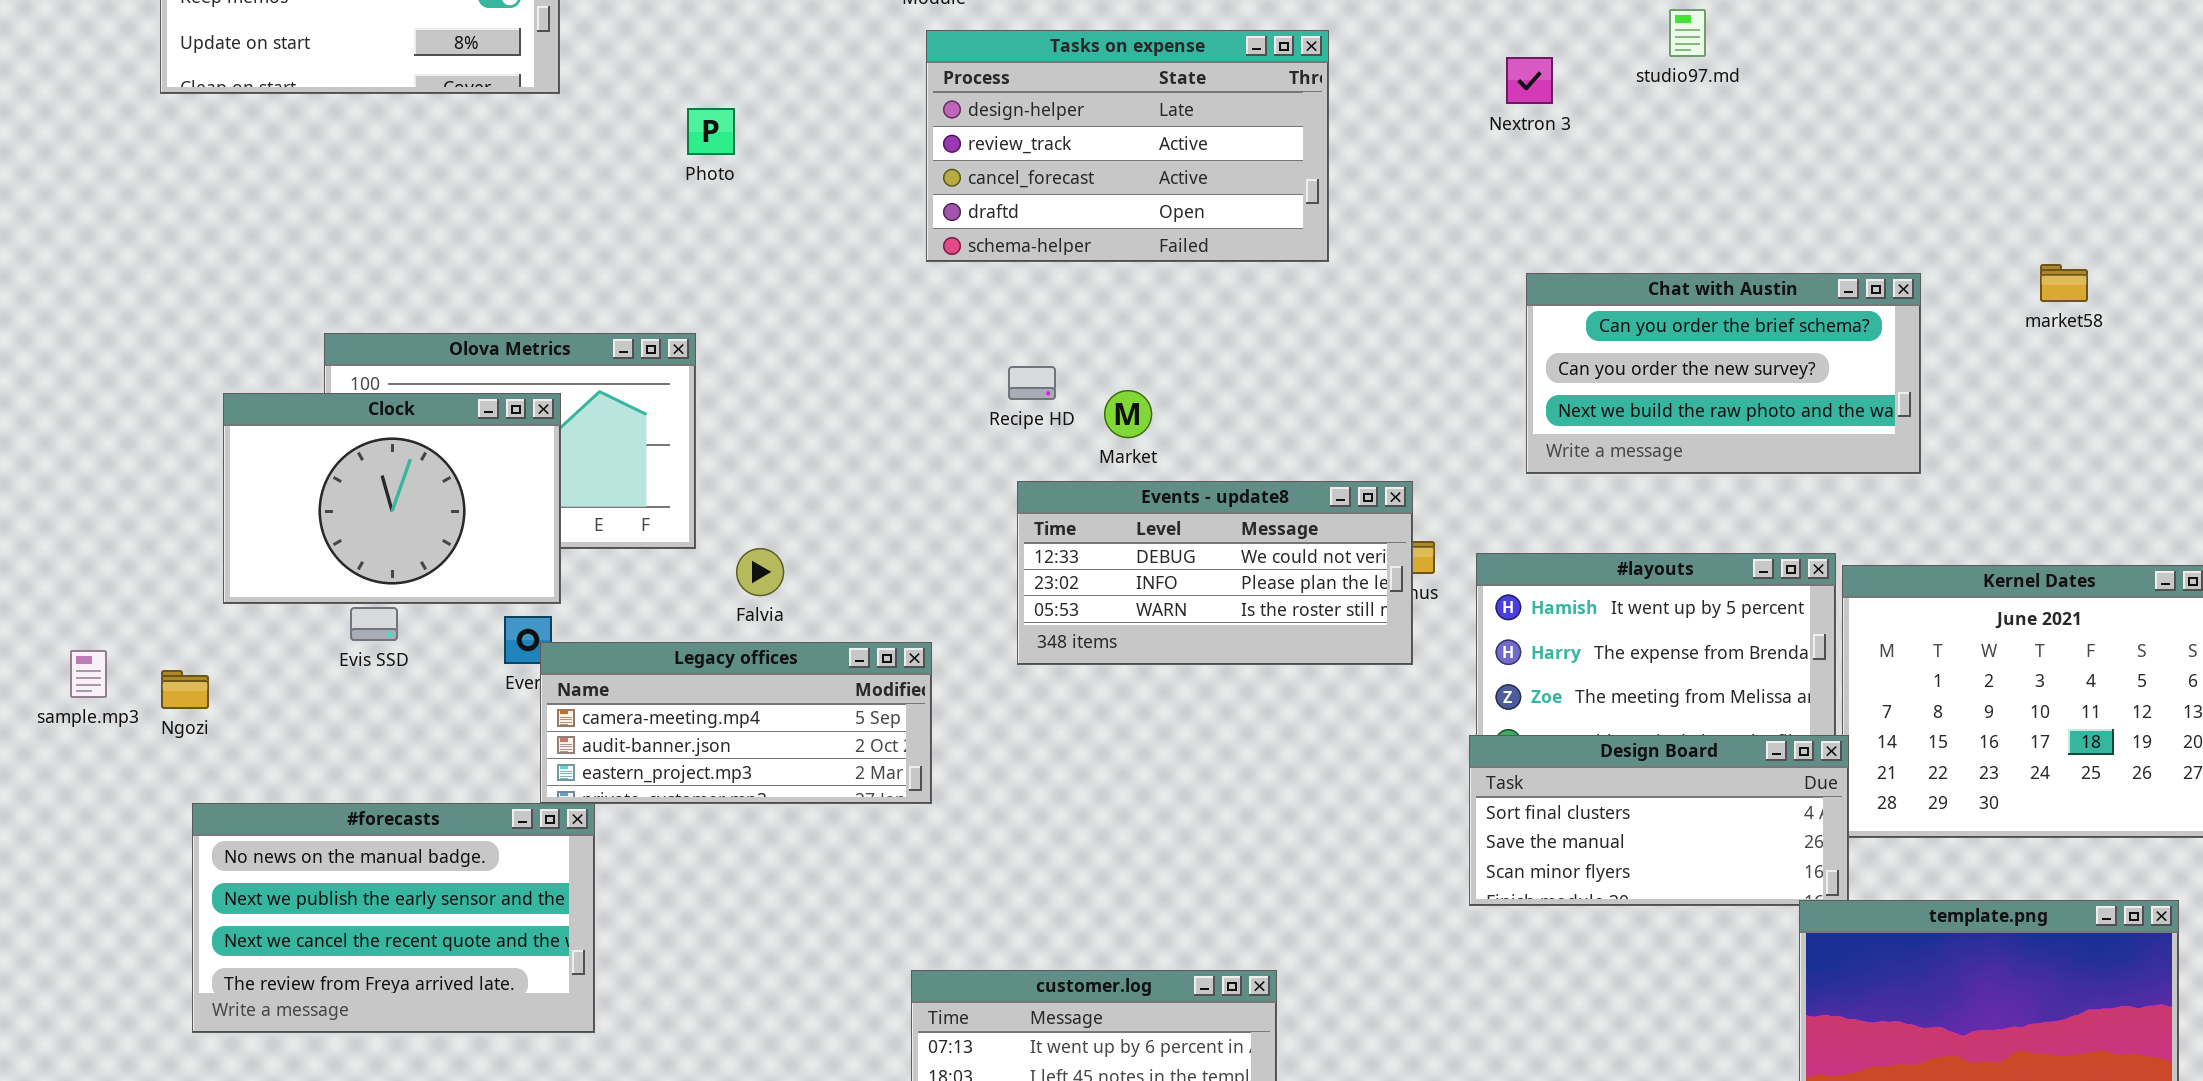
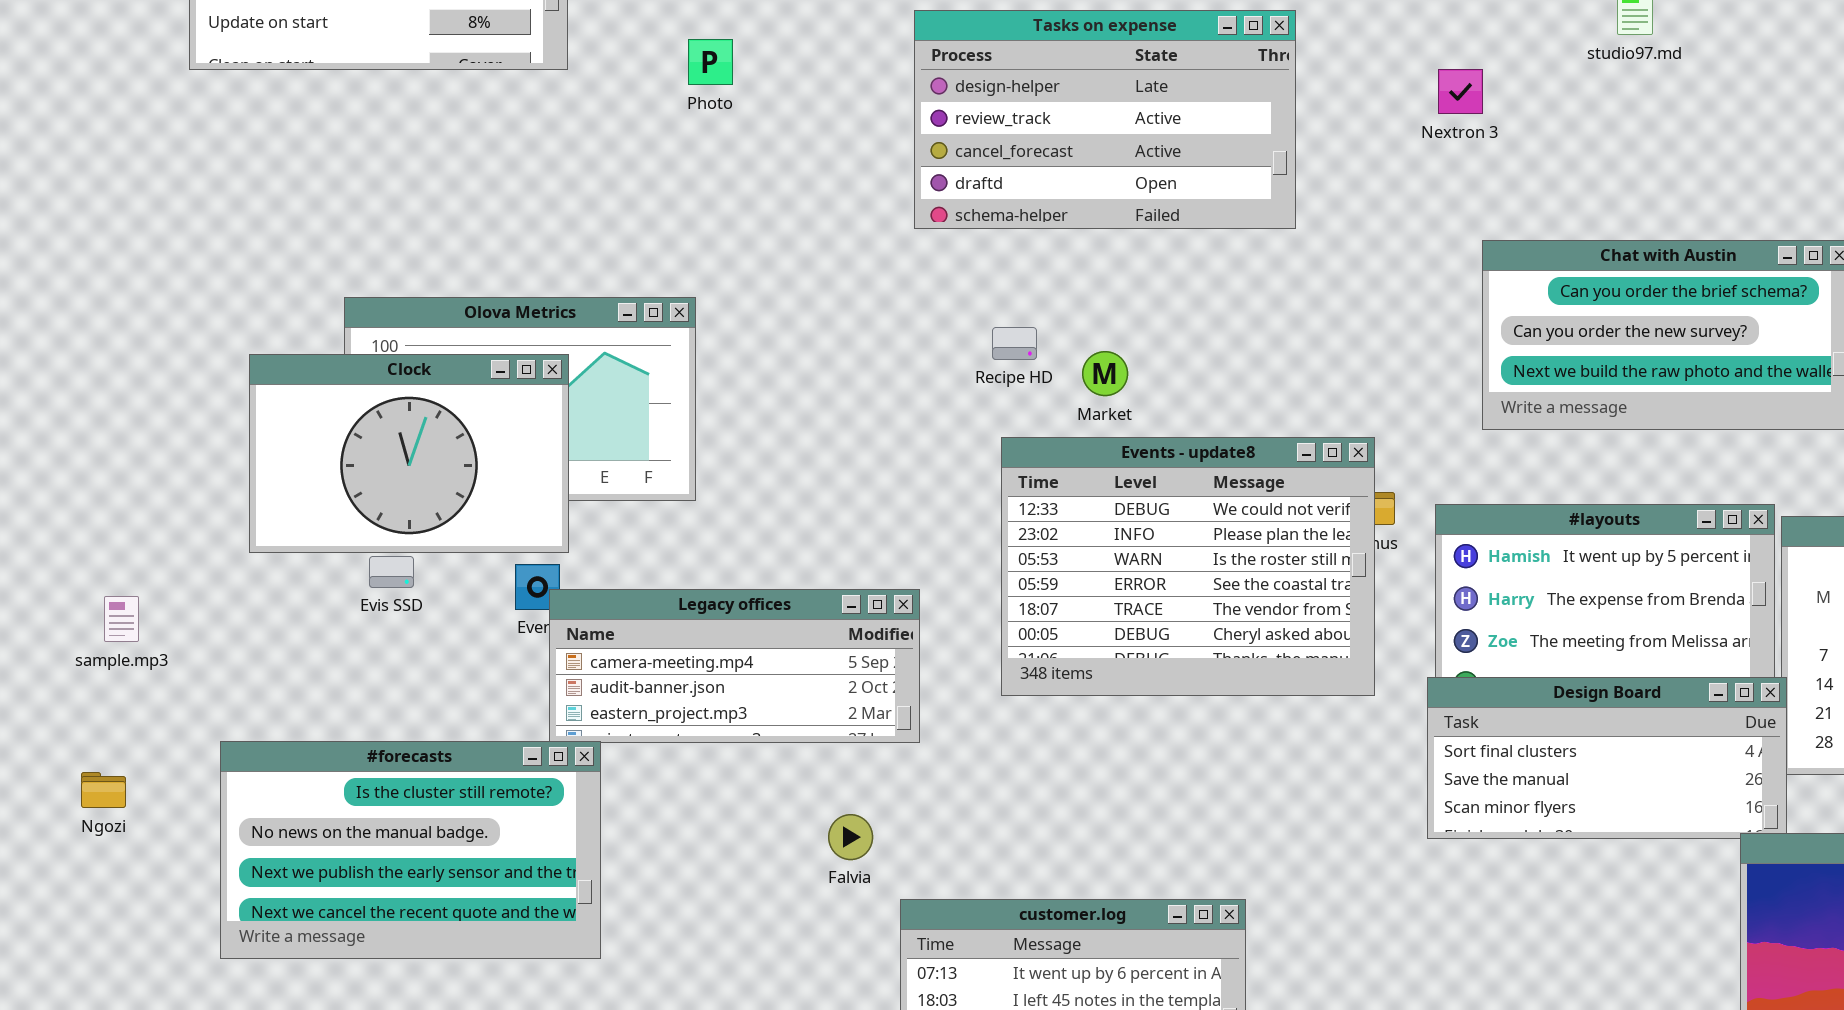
Nextron 3: [1506,57,1553,104] -> [1438,69,1483,114], moved
Photo: [687,108,735,155] -> [688,39,733,85], moved
Events - update8: [1017,481,1413,665] -> [1001,437,1375,696], resized
Falvia: [736,548,784,596] -> [828,814,873,860], moved
Ngozi: [161,670,209,709] -> [81,772,126,808], moved
#forecasts: [192,803,595,1033] -> [220,741,601,959], scrolled up 1 row

